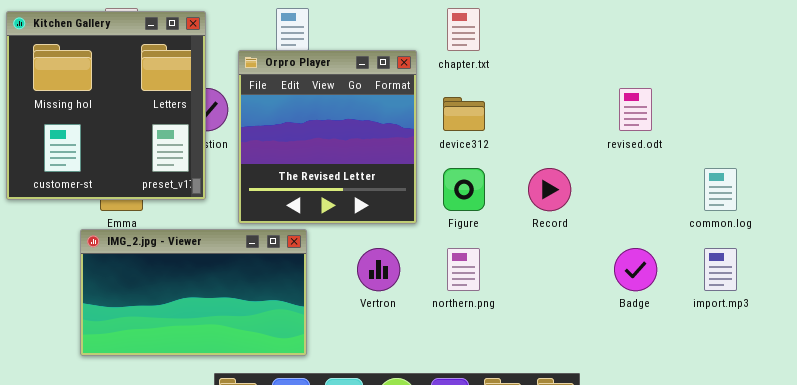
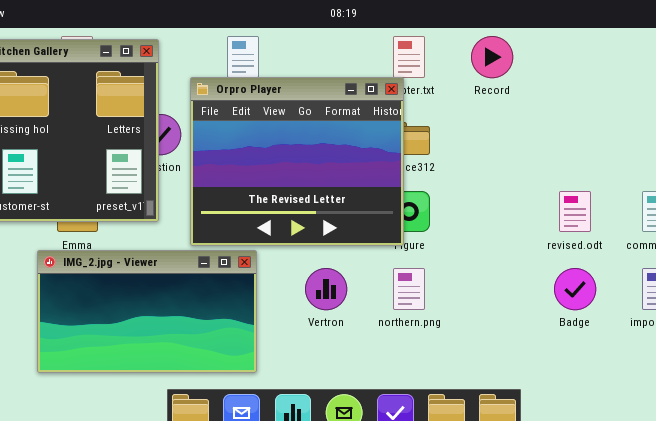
Orpro Player: [238,50,417,224] -> [190,77,404,246], resized
revised.odt: [619,88,652,131] -> [559,191,591,232], moved
Record: [528,168,571,211] -> [471,36,513,78], moved

